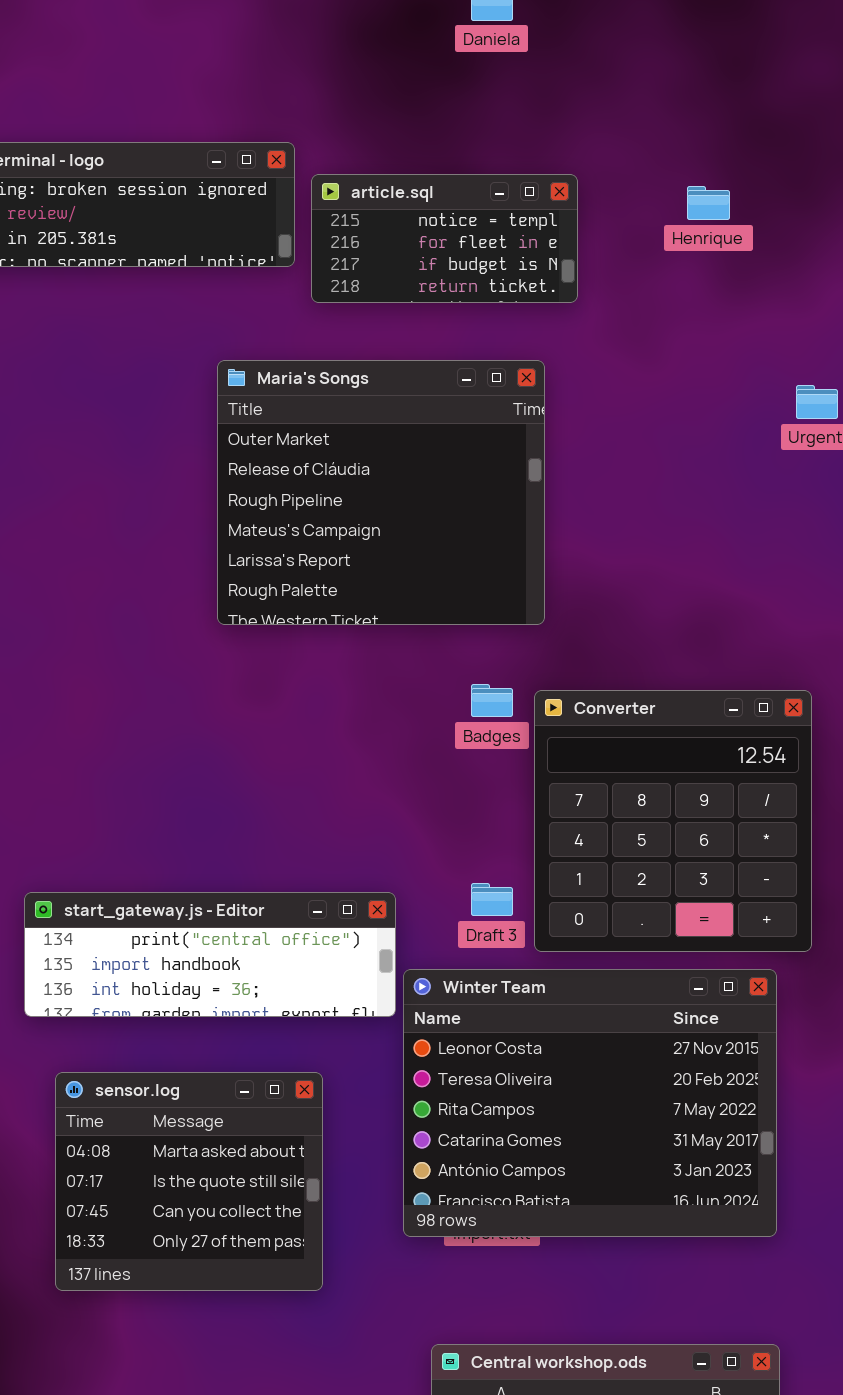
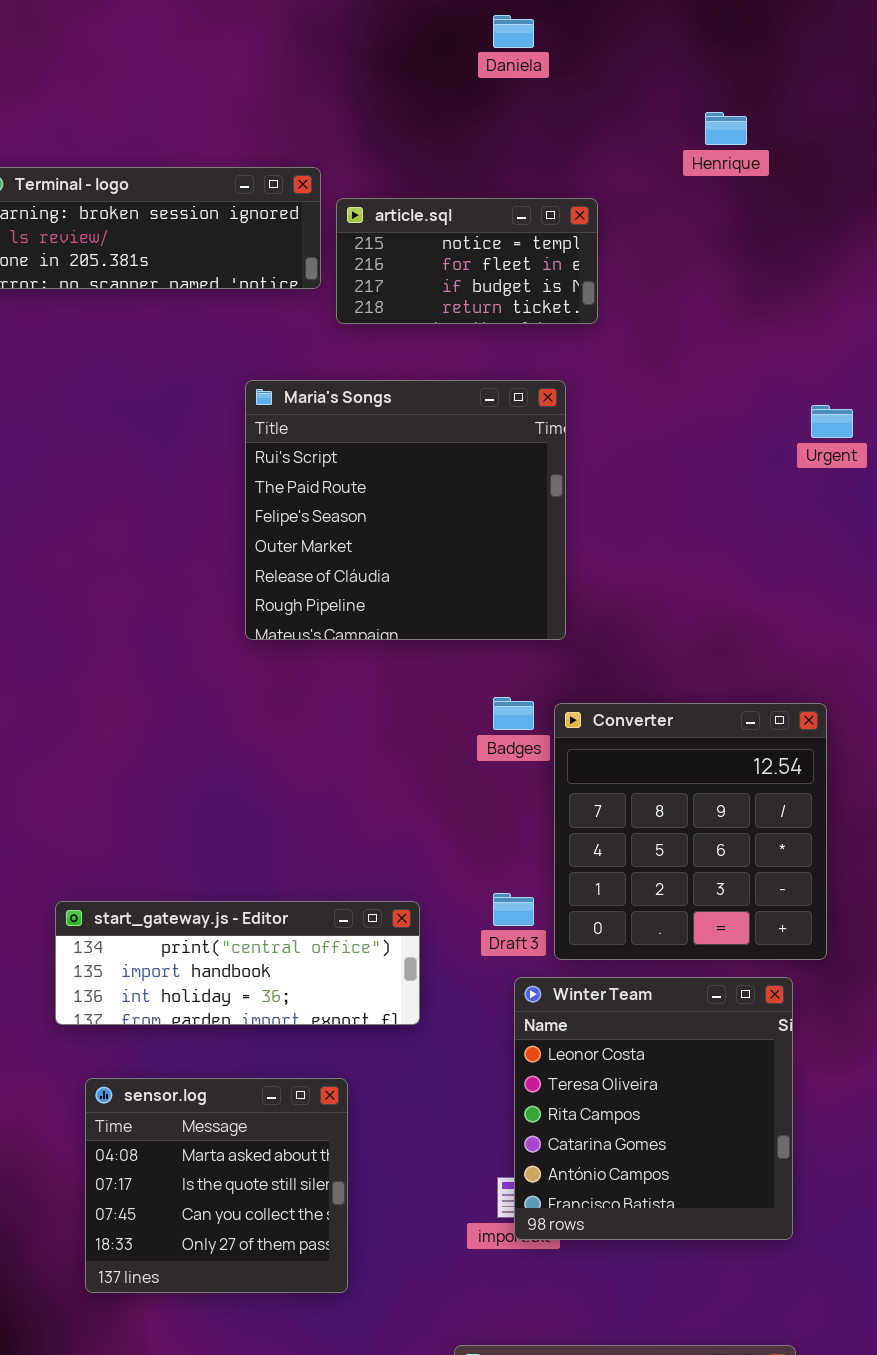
Henrique: [687,186,730,220] -> [705,112,747,145], moved
Maria's Songs: [217,360,545,625] -> [245,380,566,640], scrolled up 3 rows
Winter Team: [403,969,777,1237] -> [514,977,793,1240], resized

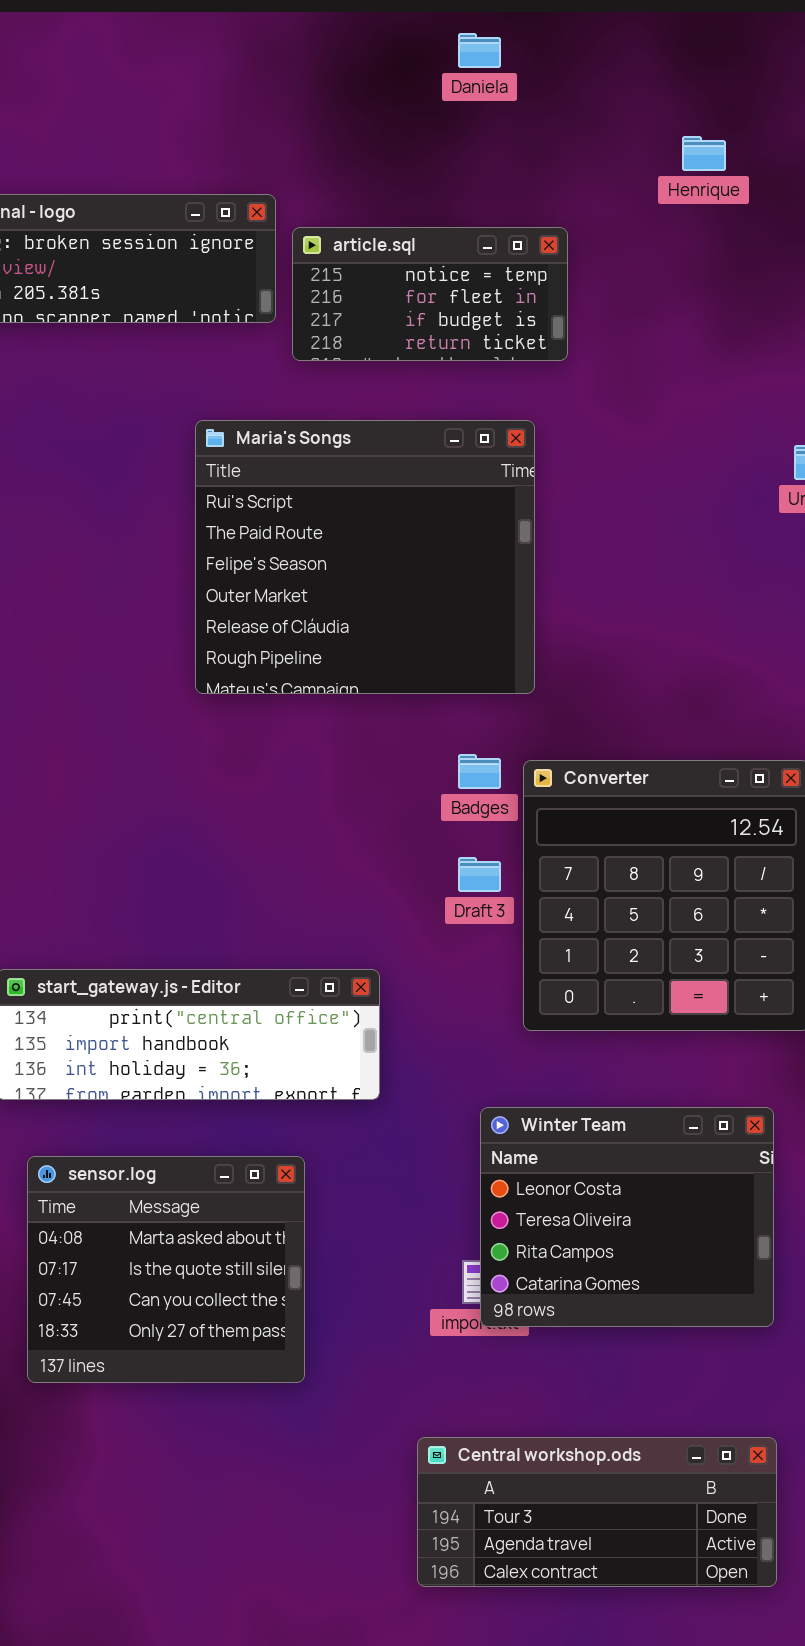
Draft 3: [493,893,534,926] -> [458,857,501,892], moved
Winter Team: [514,977,793,1240] -> [480,1107,774,1327], resized

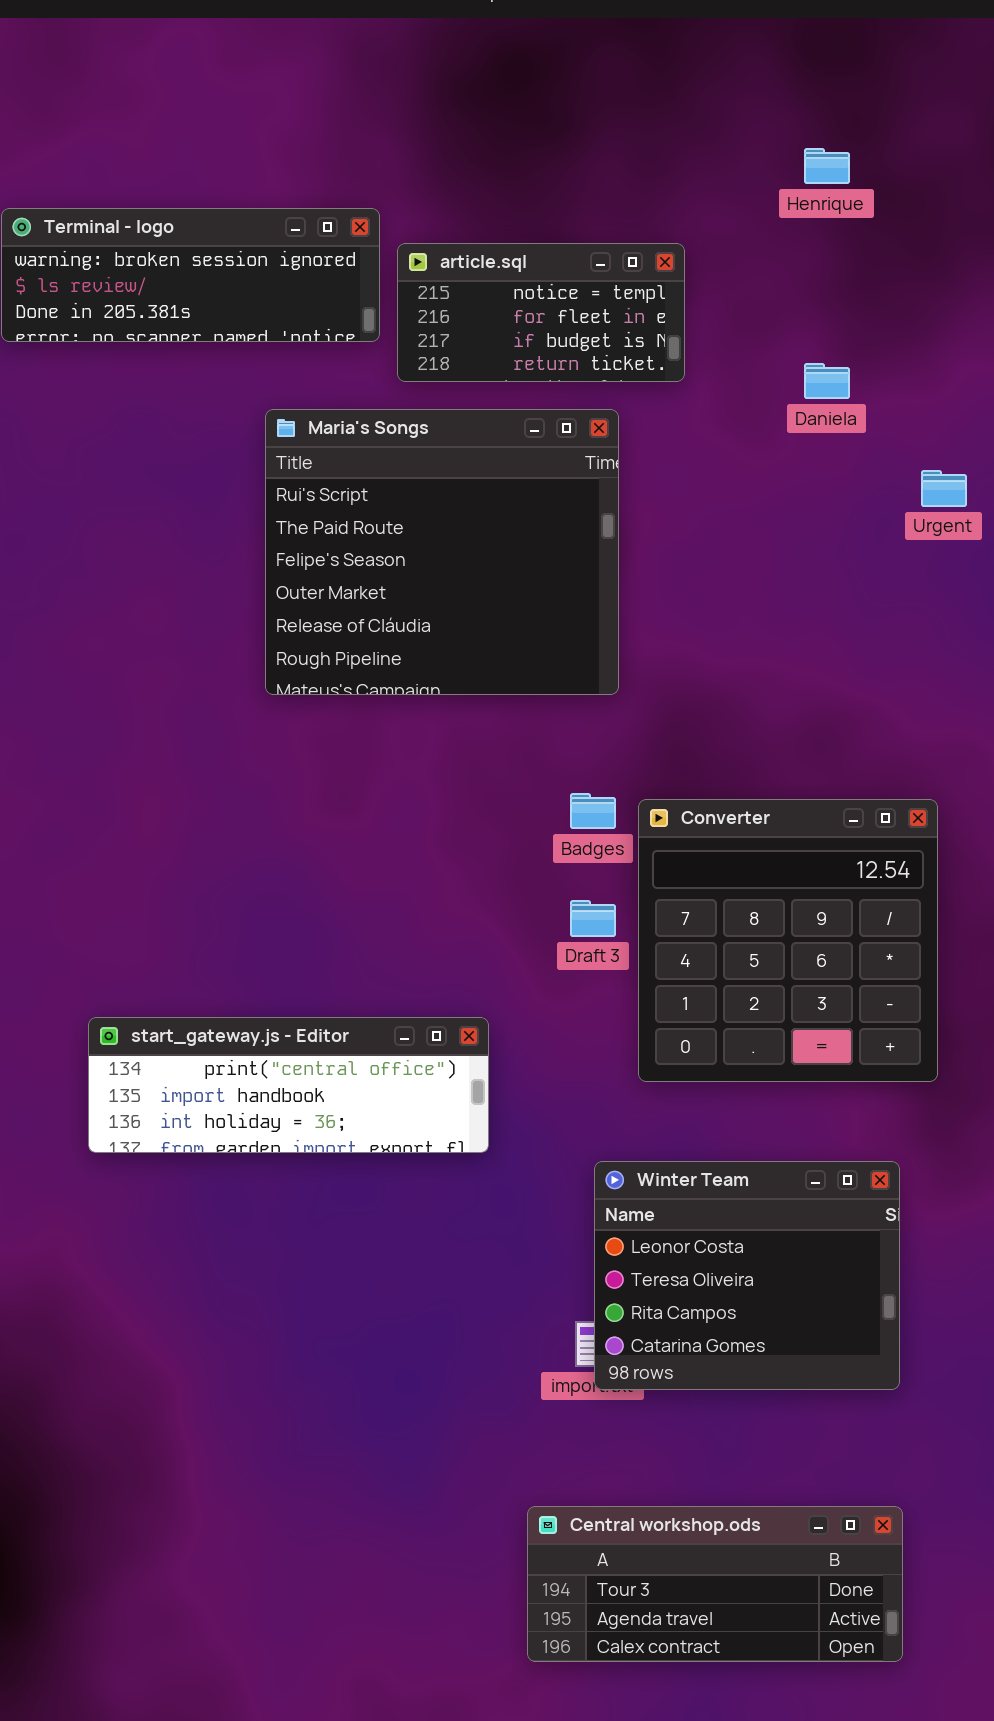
Daniela: [458,33,501,68] -> [804,363,850,399], moved
Maria's Songs: [195,420,535,694] -> [265,409,619,695], moved
sensor.log: [27,1156,305,1383] -> none, closed

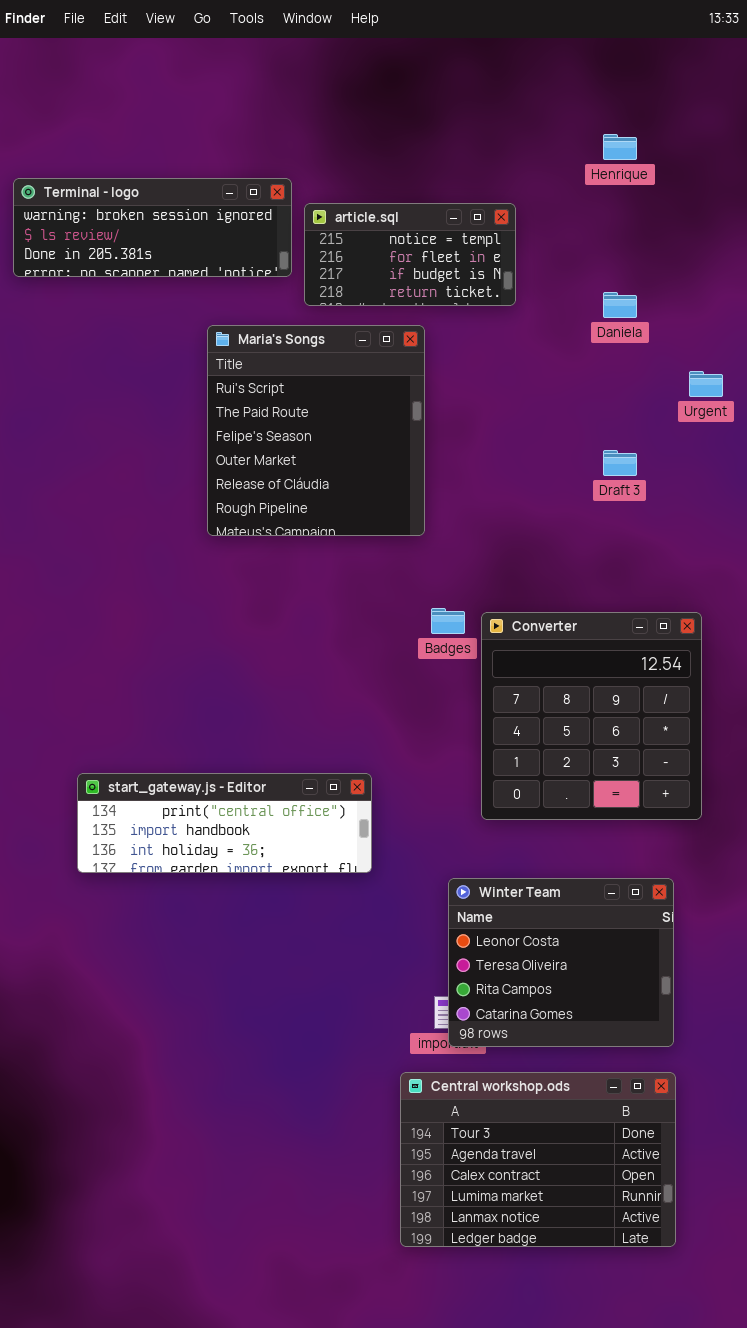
Maria's Songs: [265,409,619,695] -> [207,325,425,536], resized
Draft 3: [570,900,616,937] -> [603,450,637,476], moved
Central workshop.ods: [527,1506,903,1662] -> [400,1072,676,1247], resized

